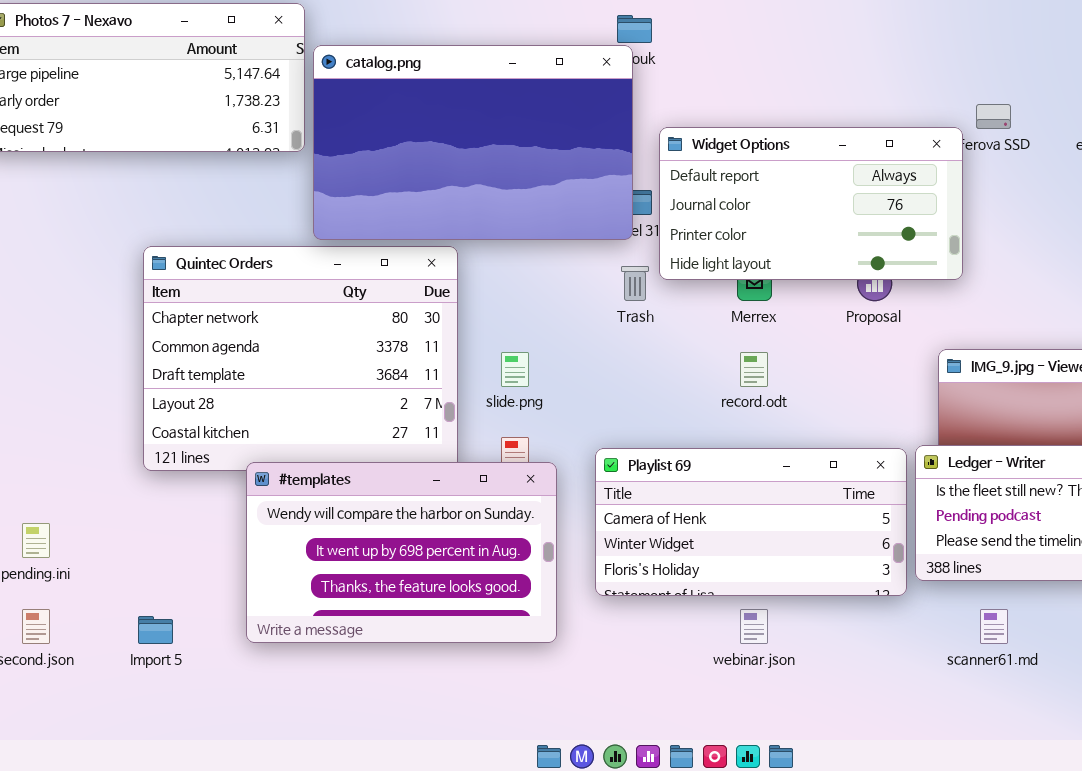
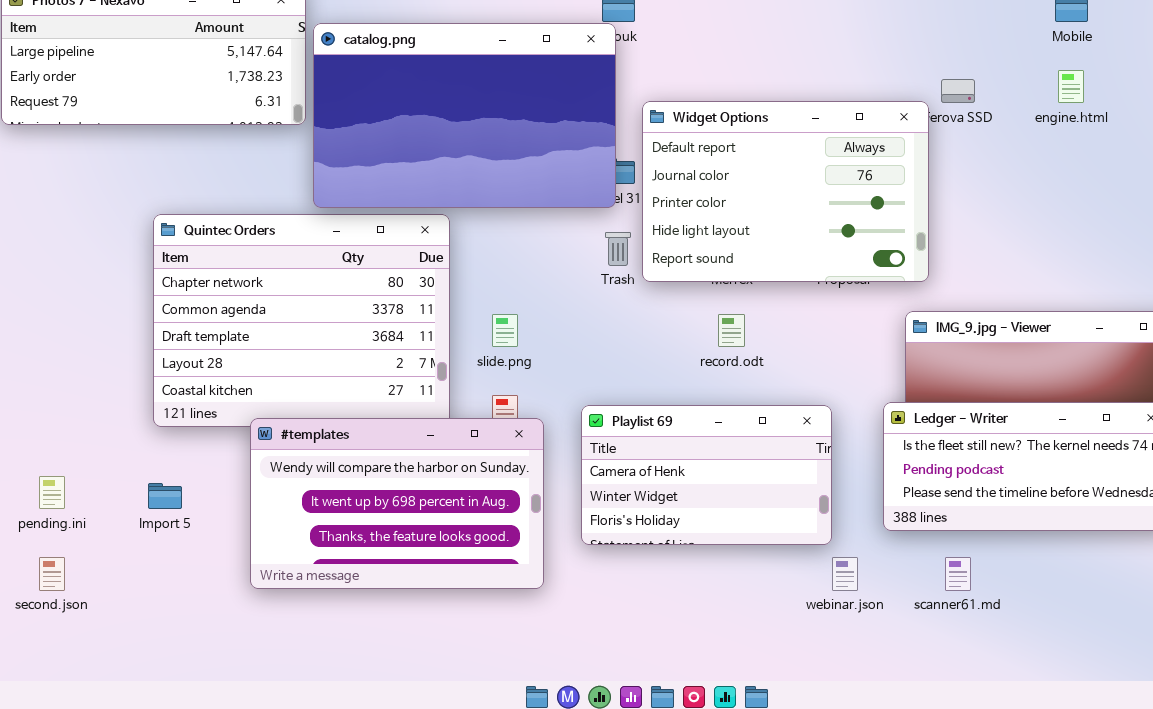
Widget Options: [659,127,963,280] -> [642,101,929,282], resized
Playlist 69: [595,448,907,596] -> [581,405,832,545], resized
webinar.json: [740,609,768,644] -> [832,557,858,591], moved
Import 5: [138,616,173,644] -> [148,483,182,509], moved

